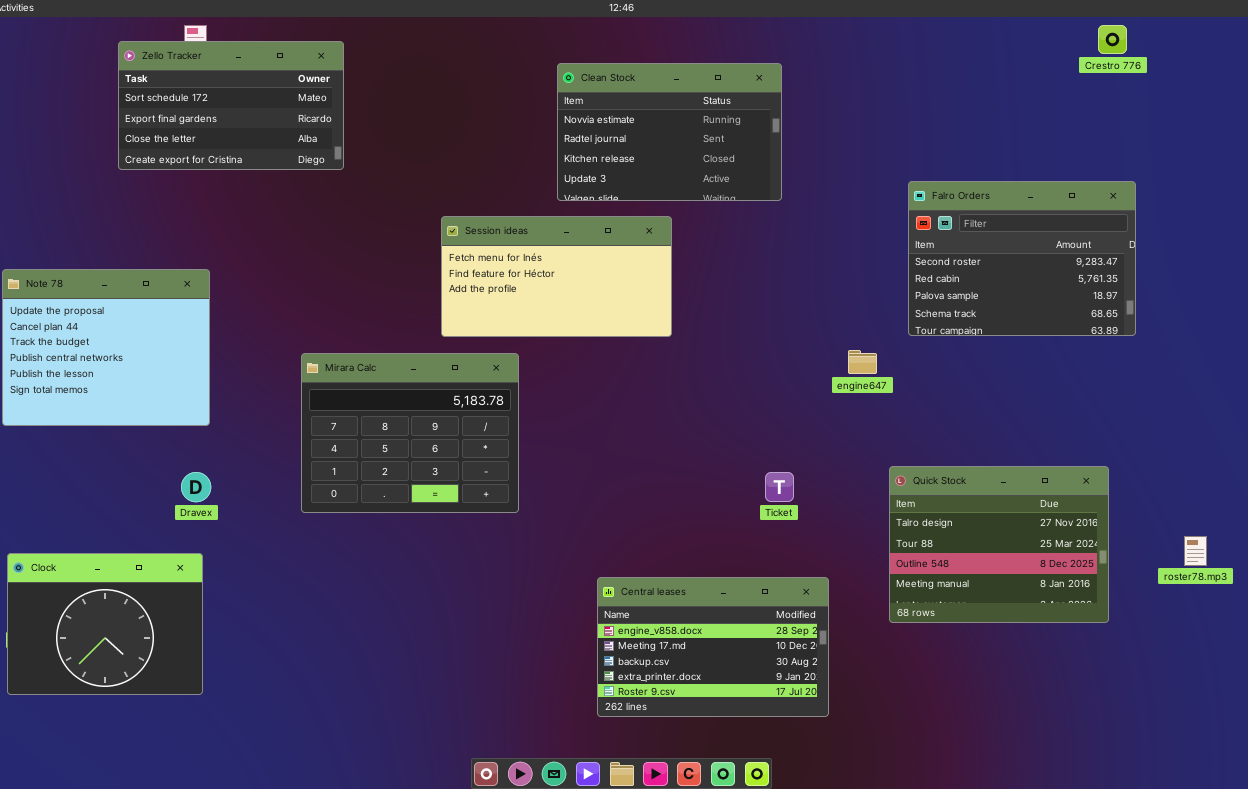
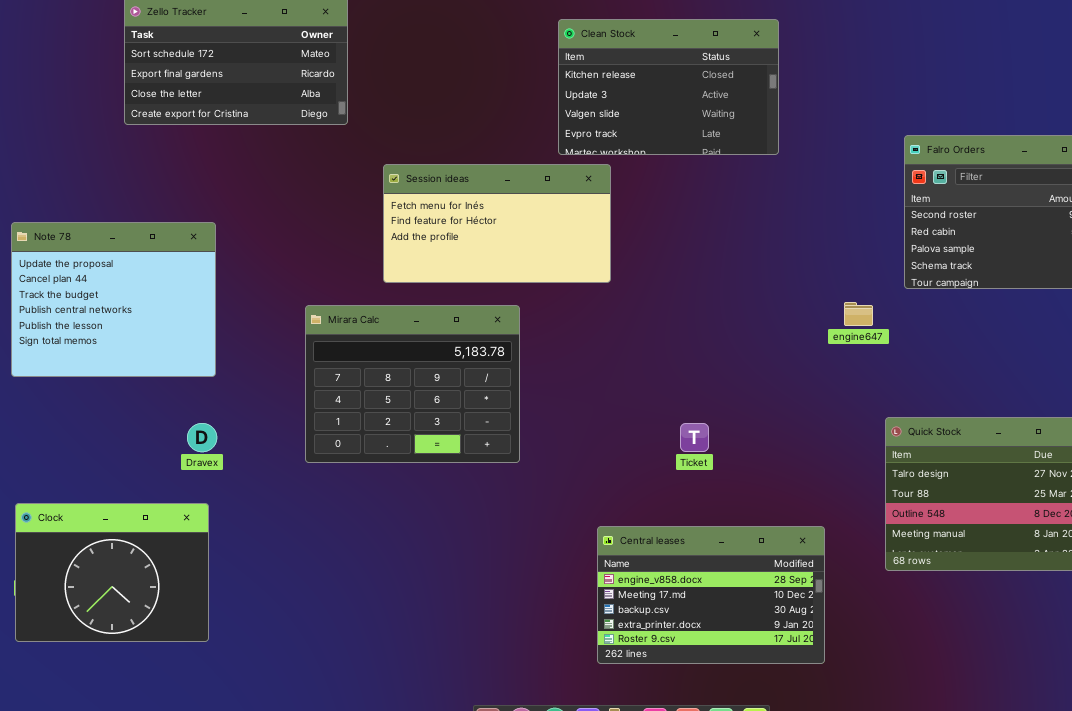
Clean Stock: [557,63,782,201] -> [558,19,779,155], scrolled down 2 rows
Session ideas: [441,216,672,337] -> [383,164,611,283], moved
Ticket: [765,472,794,502] -> [680,423,709,452], moved

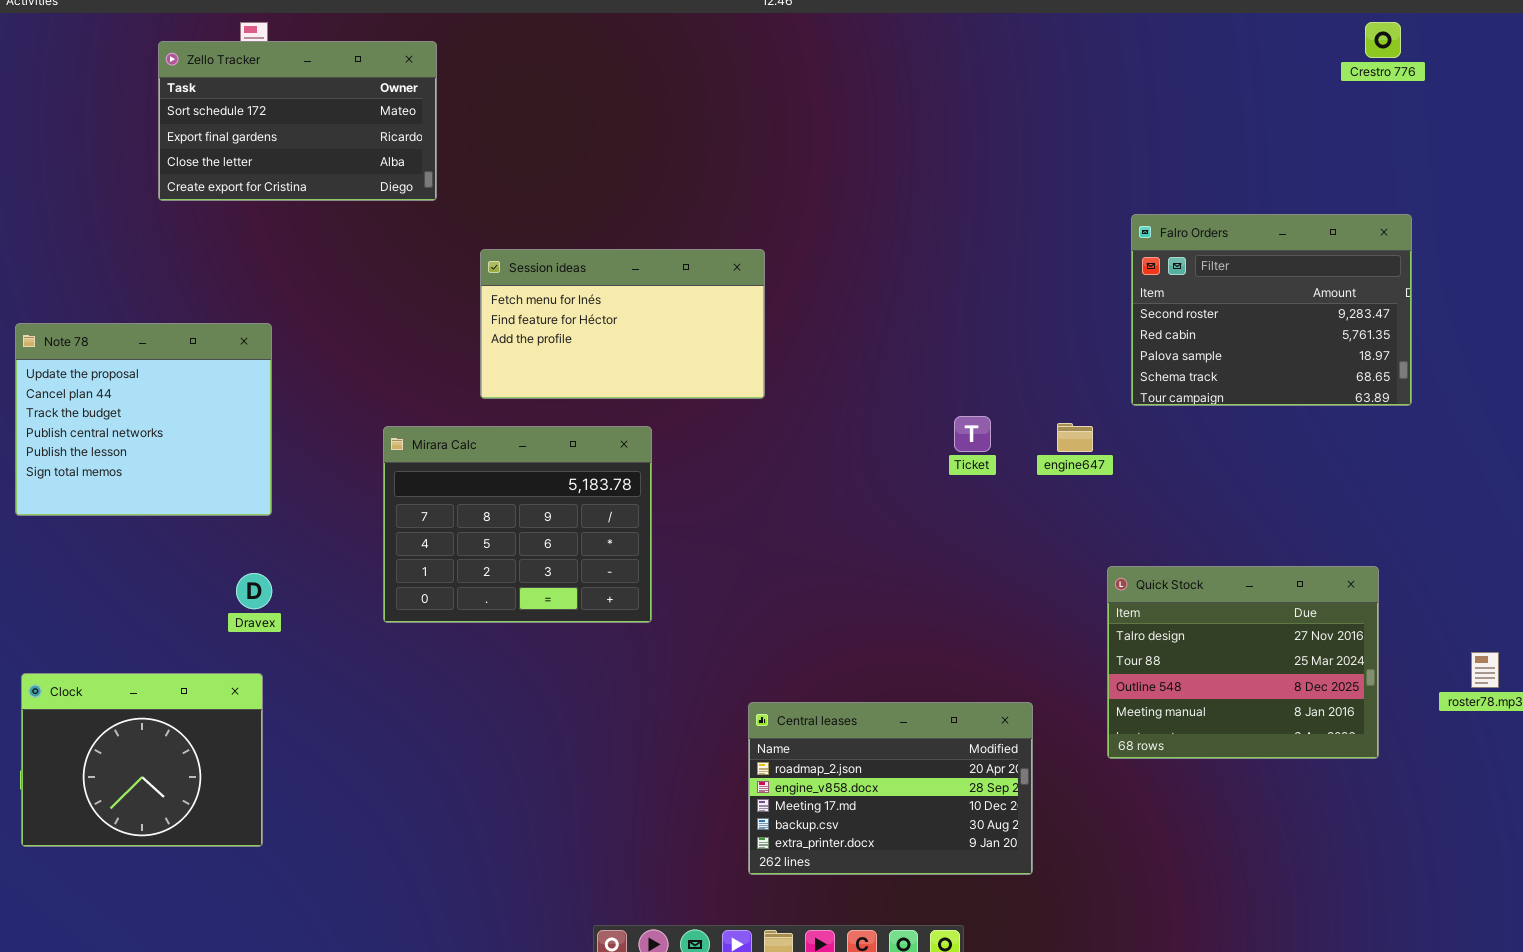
Clean Stock: [558,19,779,155] -> none, closed
Ticket: [680,423,709,452] -> [954,416,991,452], moved
Central leases: [597,526,825,664] -> [748,702,1033,875], scrolled up 1 row

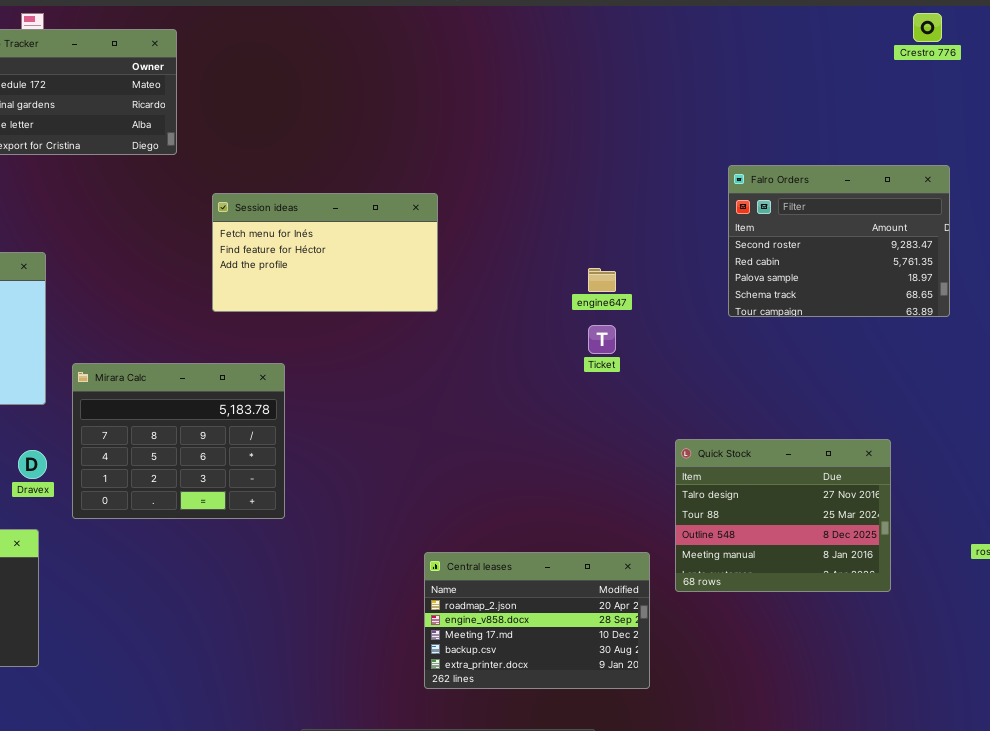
engine647: [1057,423,1093,452] -> [588,268,616,292], moved
Mirara Calc: [383,426,652,623] -> [72,363,285,519], moved
Quick Stock: [1107,566,1379,759] -> [675,439,891,592], moved

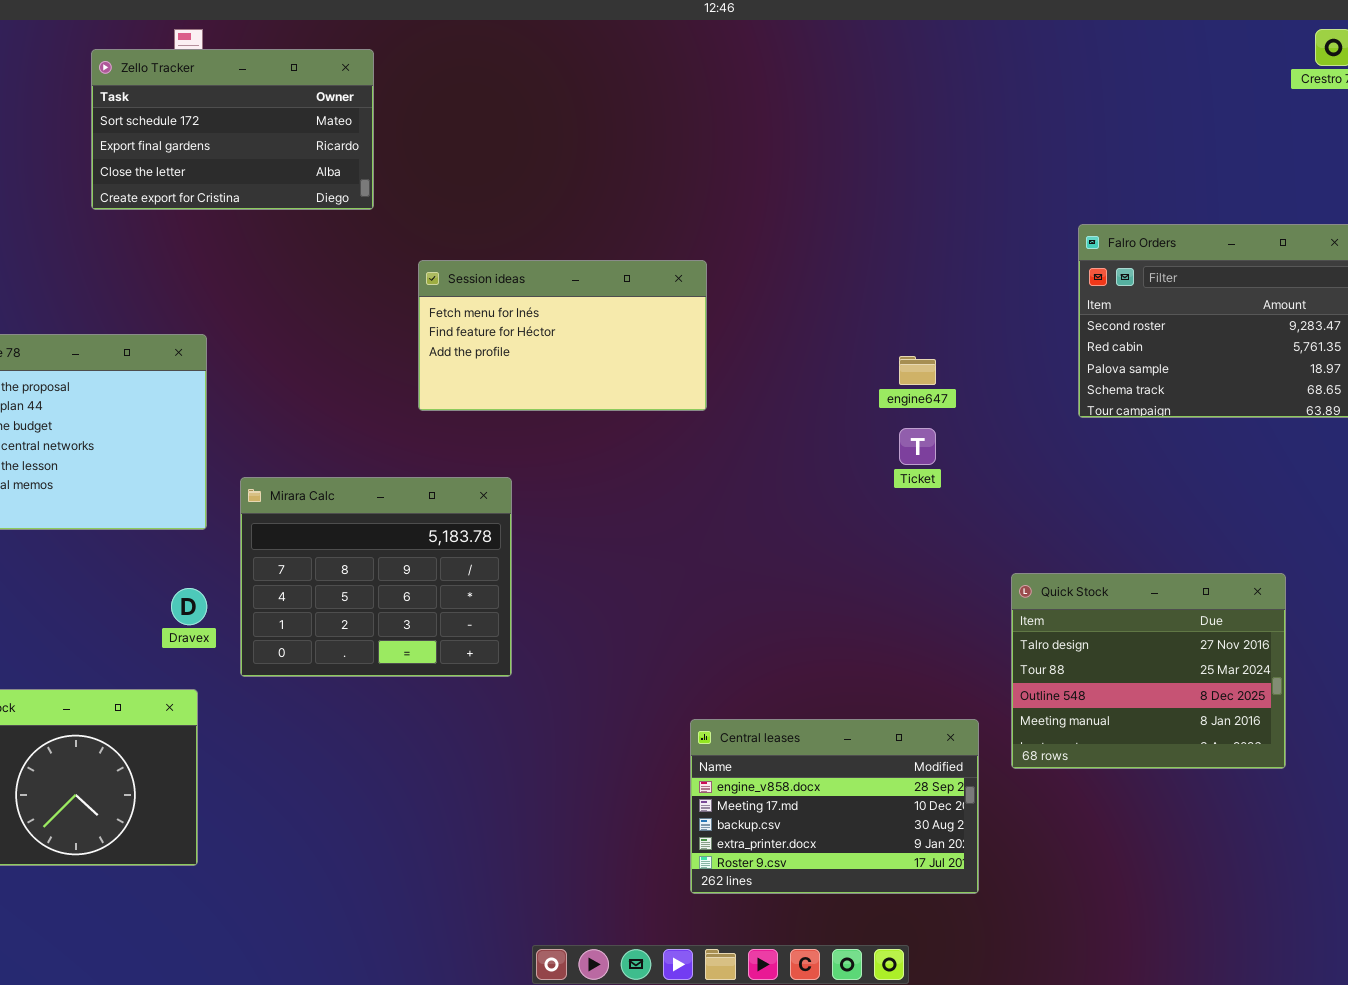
Central leases: [424,552,650,689] -> [690,719,979,894], scrolled down 1 row

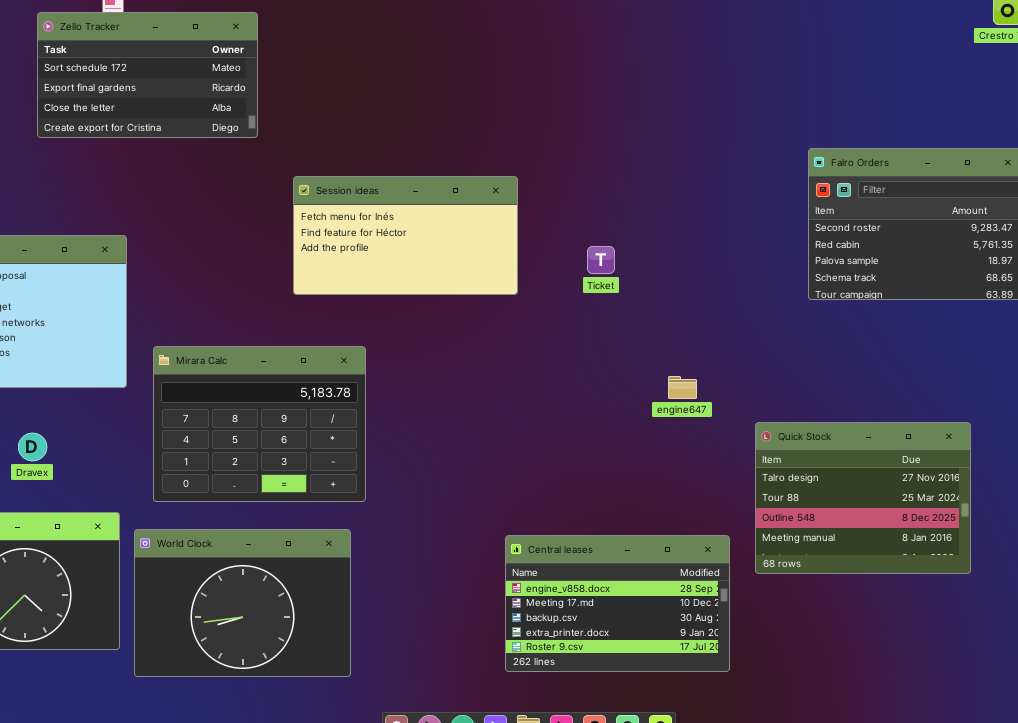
engine647: [899,356,936,385] -> [668,376,697,399], moved
Ticket: [899,428,936,465] -> [587,246,615,274], moved
Dravex: [171,588,207,625] -> [18,433,47,461], moved
World Clock: none -> [134,529,351,677], opened

